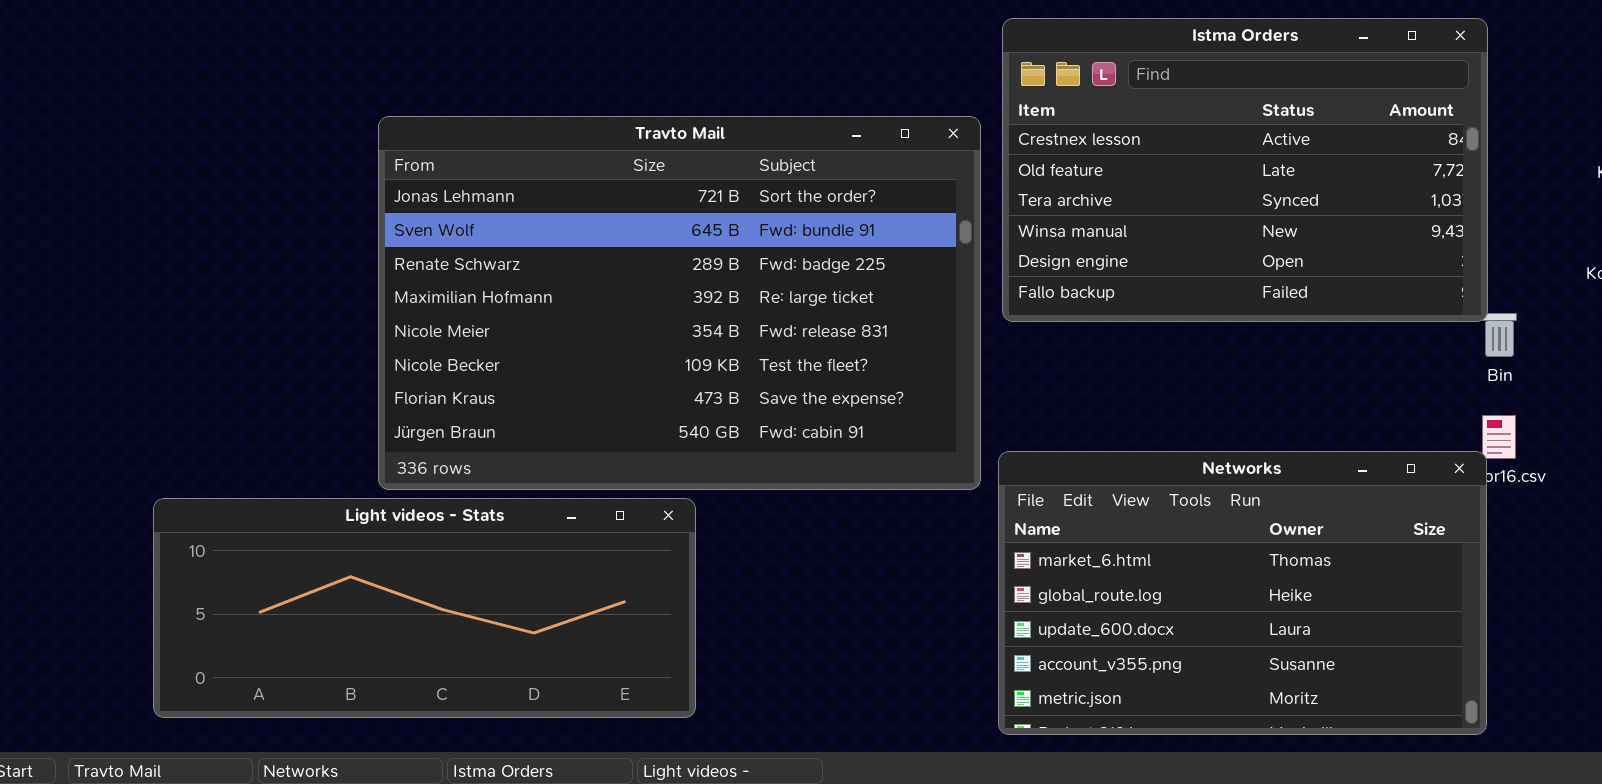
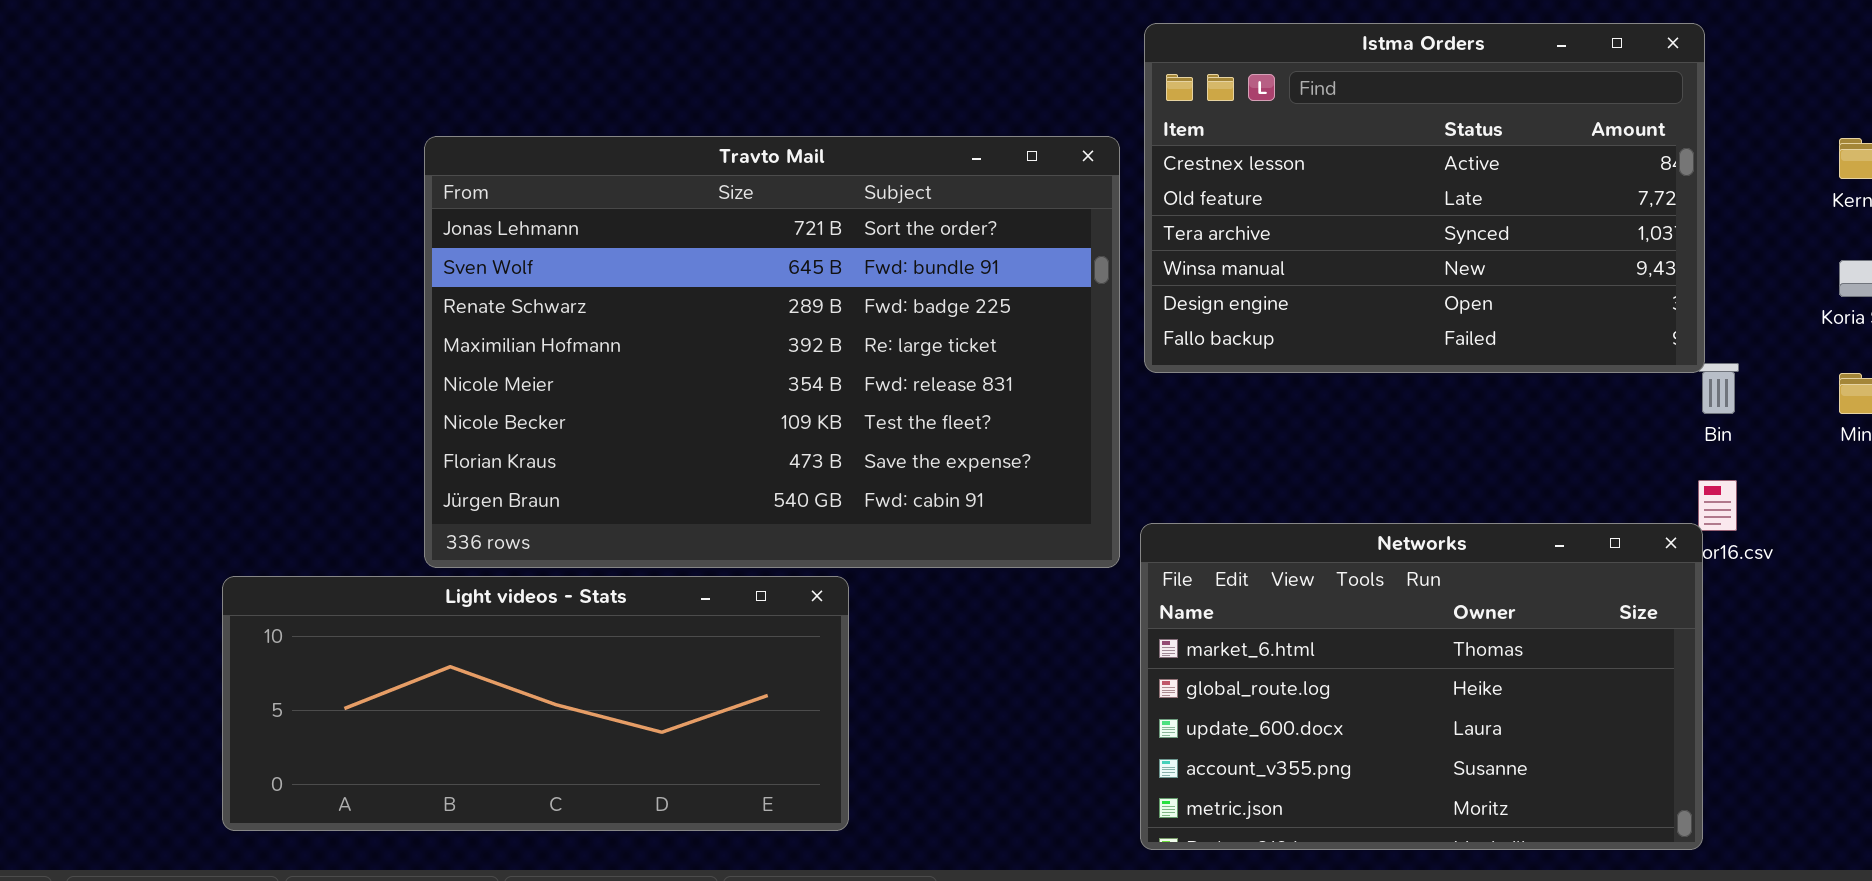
Light videos - Stats: [153,498,696,718] -> [222,576,849,831], moved

